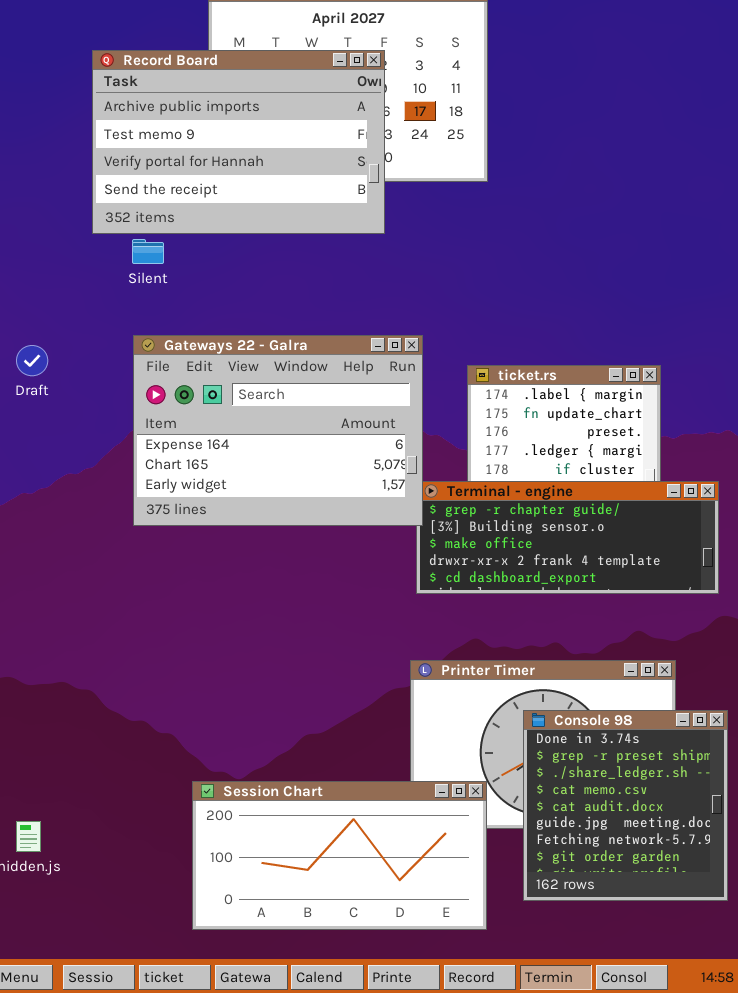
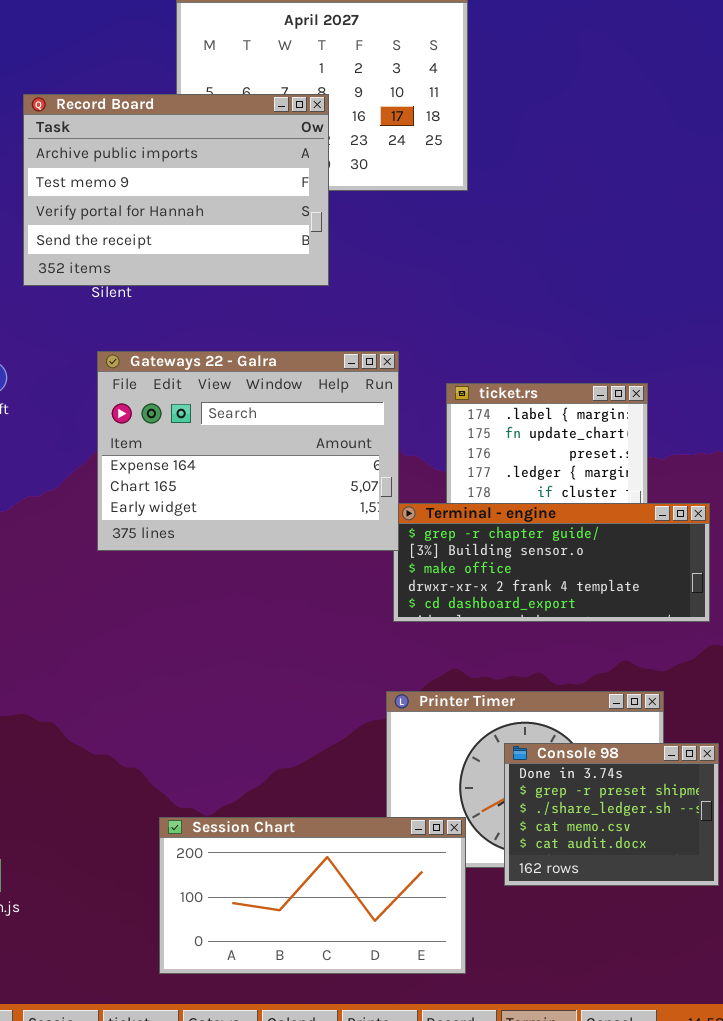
Record Board: [92,50,385,234] -> [23,94,329,286], moved
Console 98: [523,710,728,901] -> [504,743,719,886], resized

